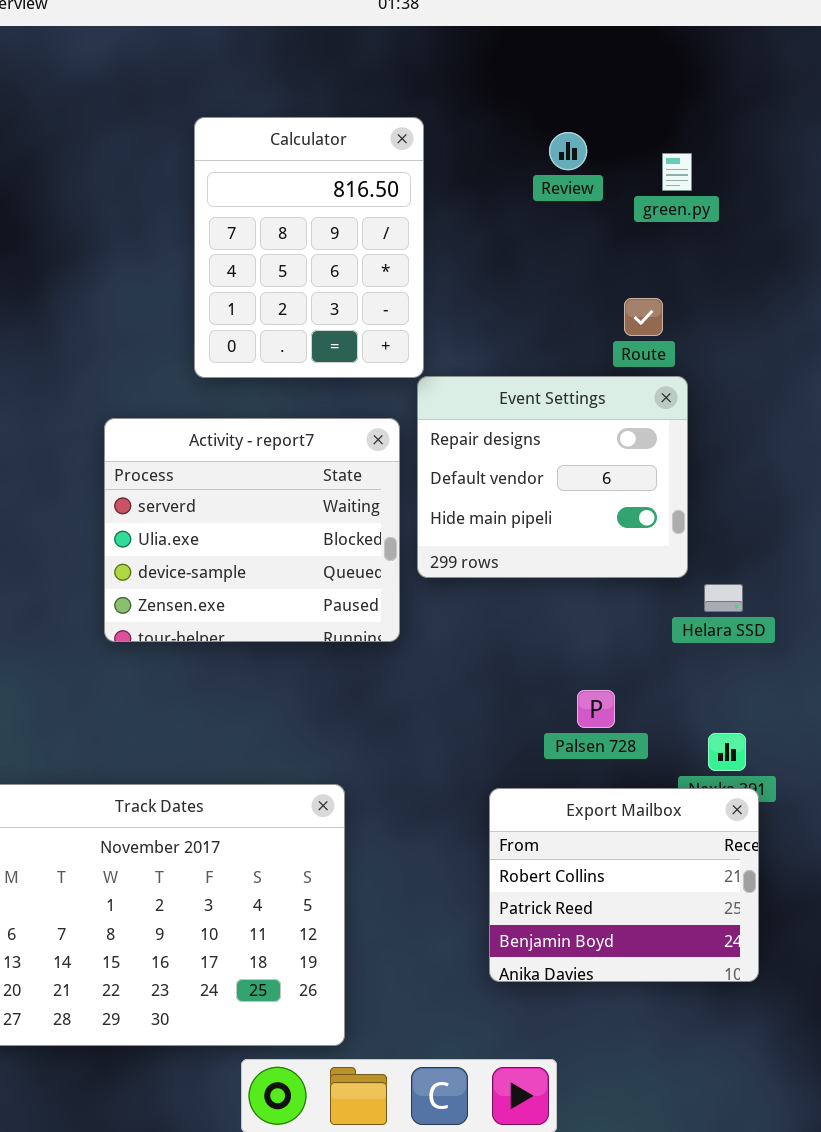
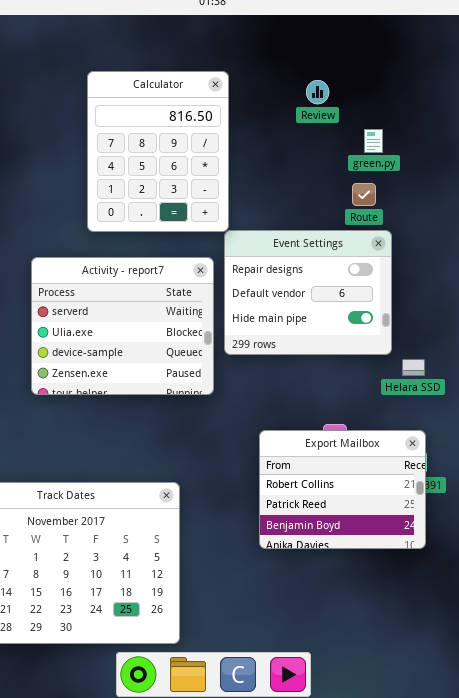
green.py: [662,153,692,191] -> [364,129,383,153], moved
Export Mailbox: [489,788,759,982] -> [259,430,426,549], moved

